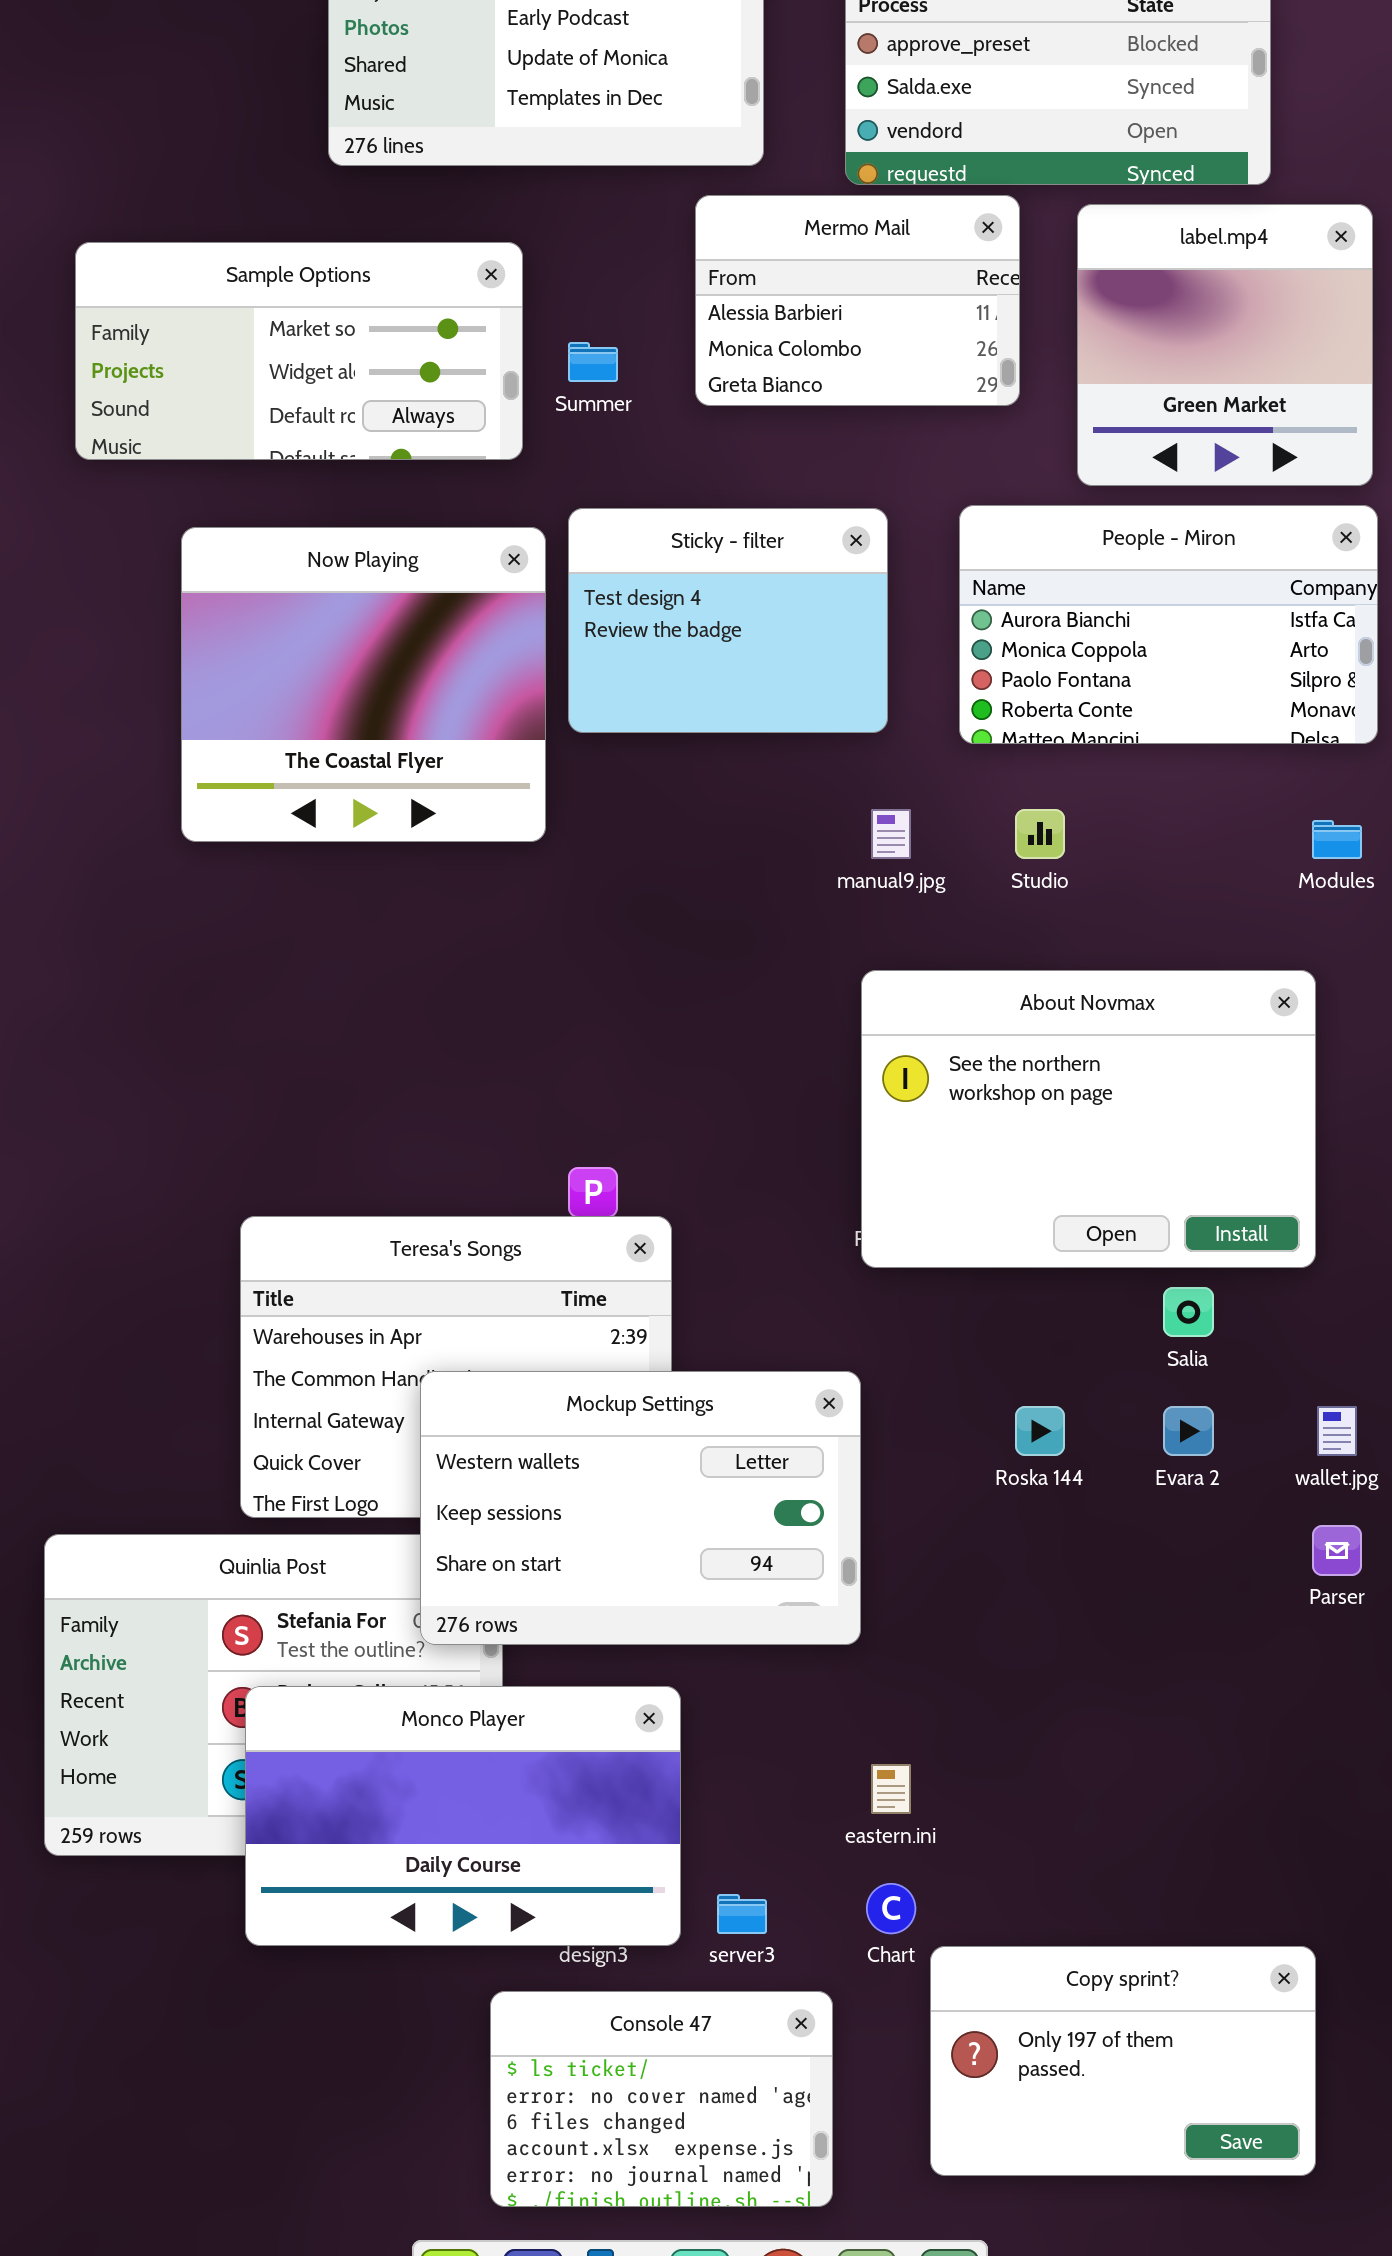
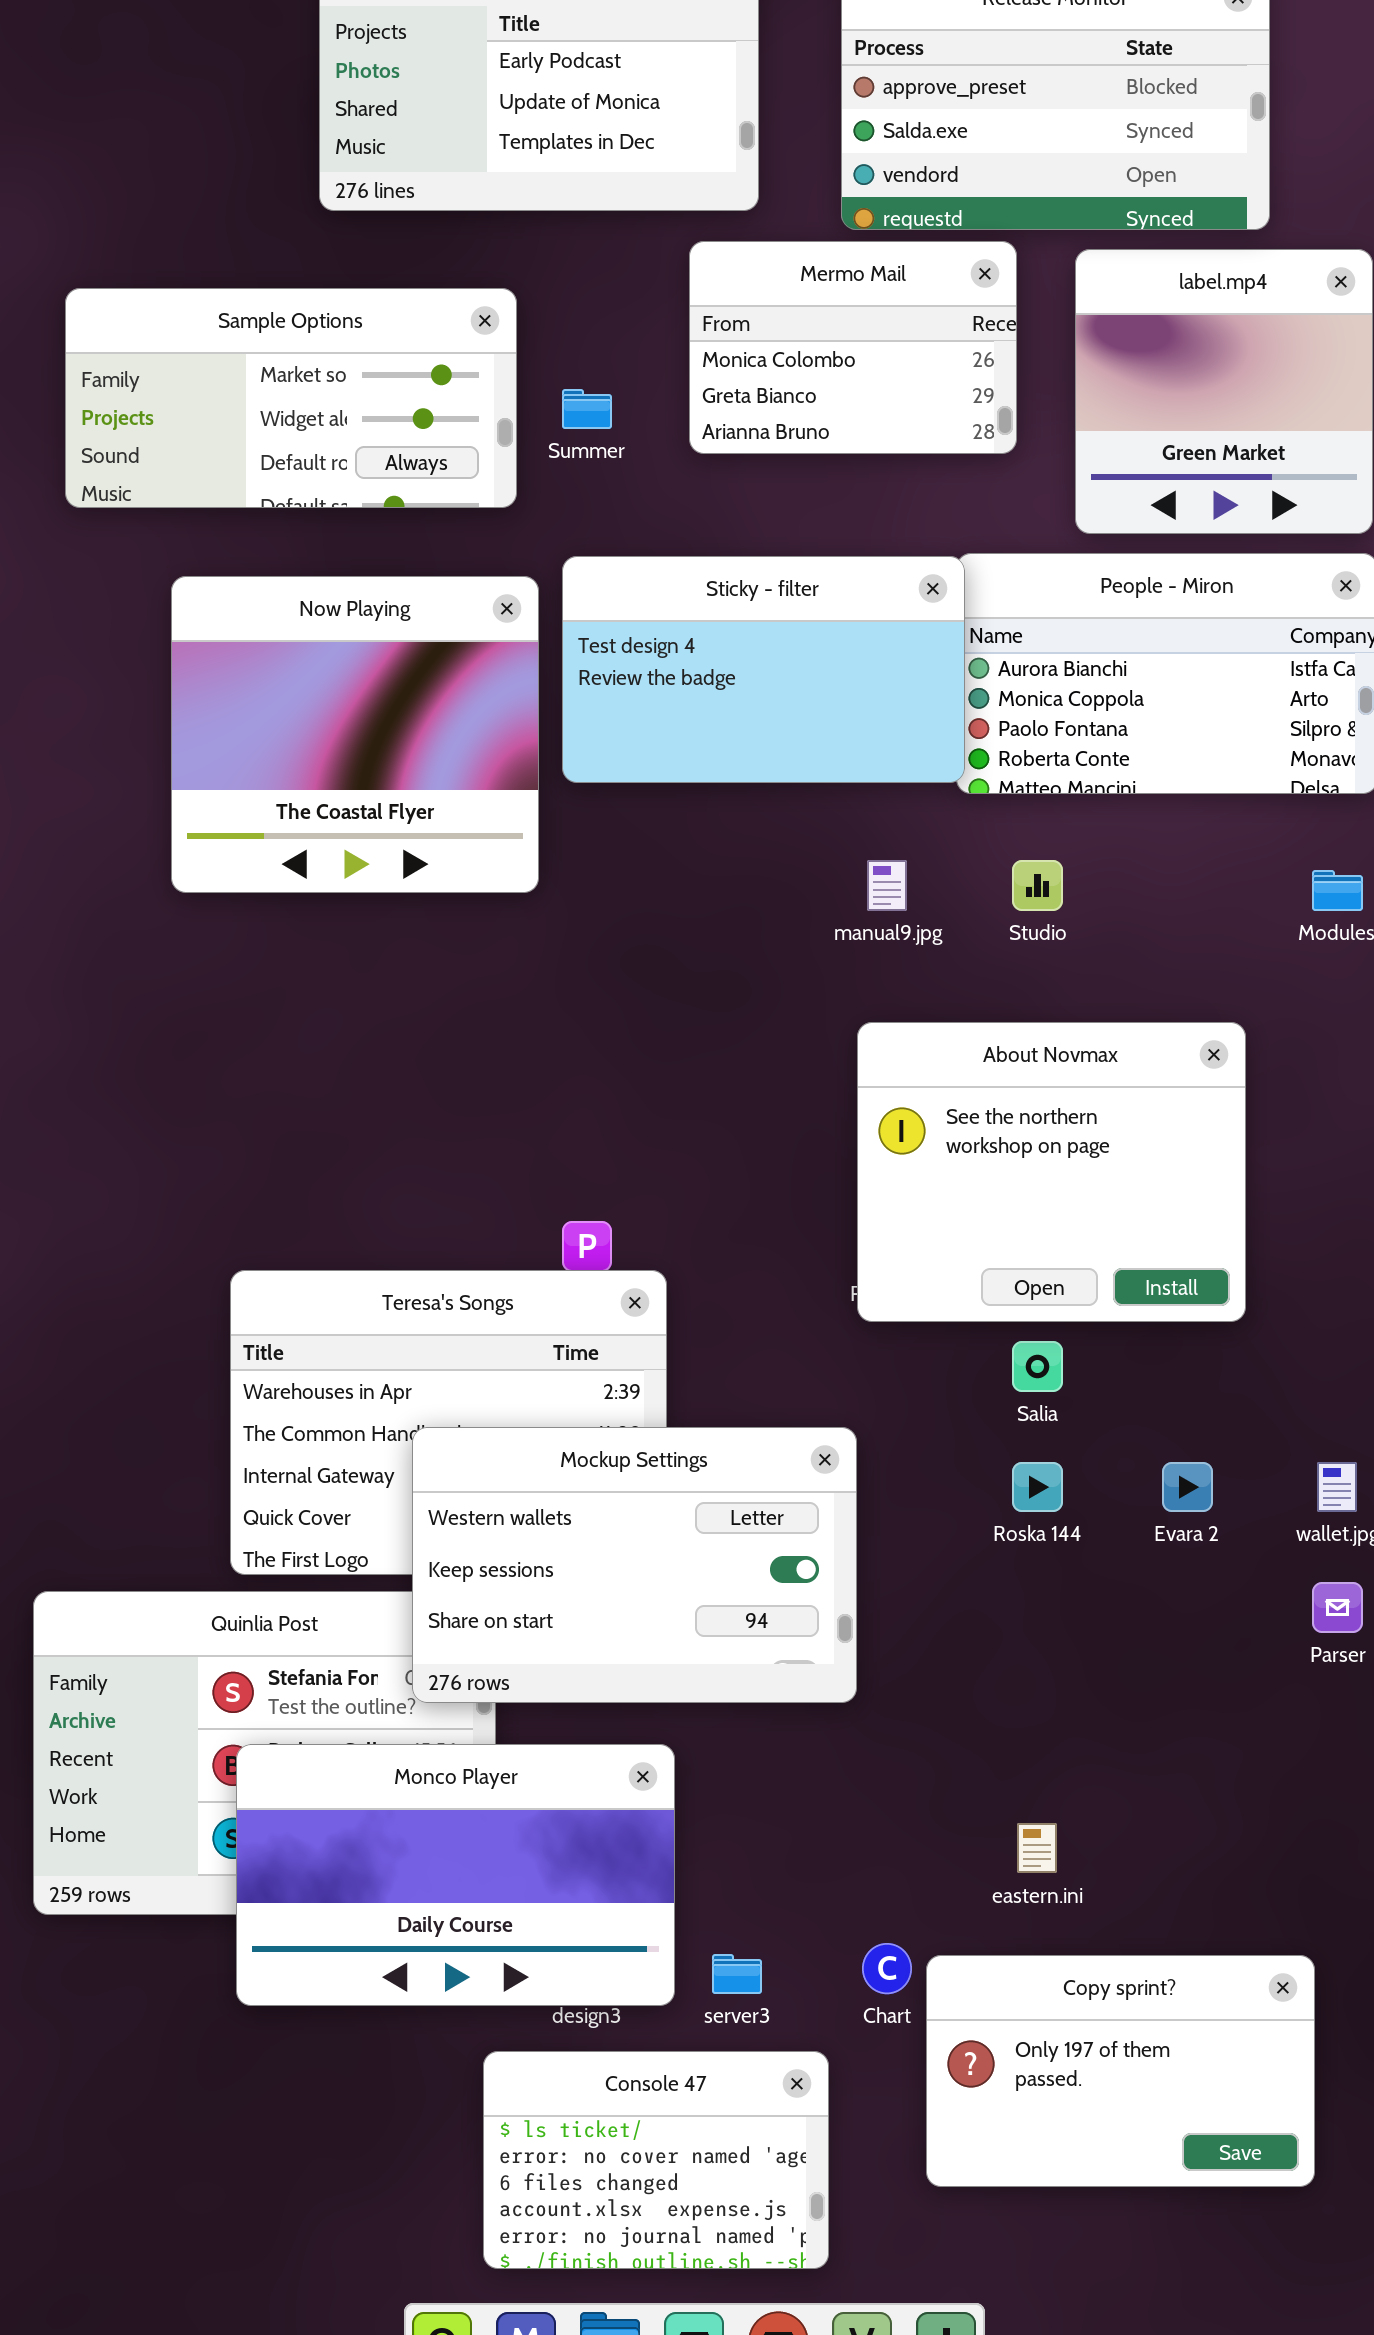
Mermo Mail: [695,195,1020,406] -> [689,241,1017,454], scrolled down 1 row
Sticky - filter: [568,508,888,733] -> [562,556,965,783], resized
About Novmax: [861,970,1316,1268] -> [857,1022,1246,1322], resized
Salia: [1163,1287,1214,1337] -> [1012,1341,1063,1392], moved
eastern.ini: [871,1764,911,1814] -> [1017,1823,1057,1873], moved
Copy sprint?: [930,1946,1316,2176] -> [926,1955,1315,2187], moved

